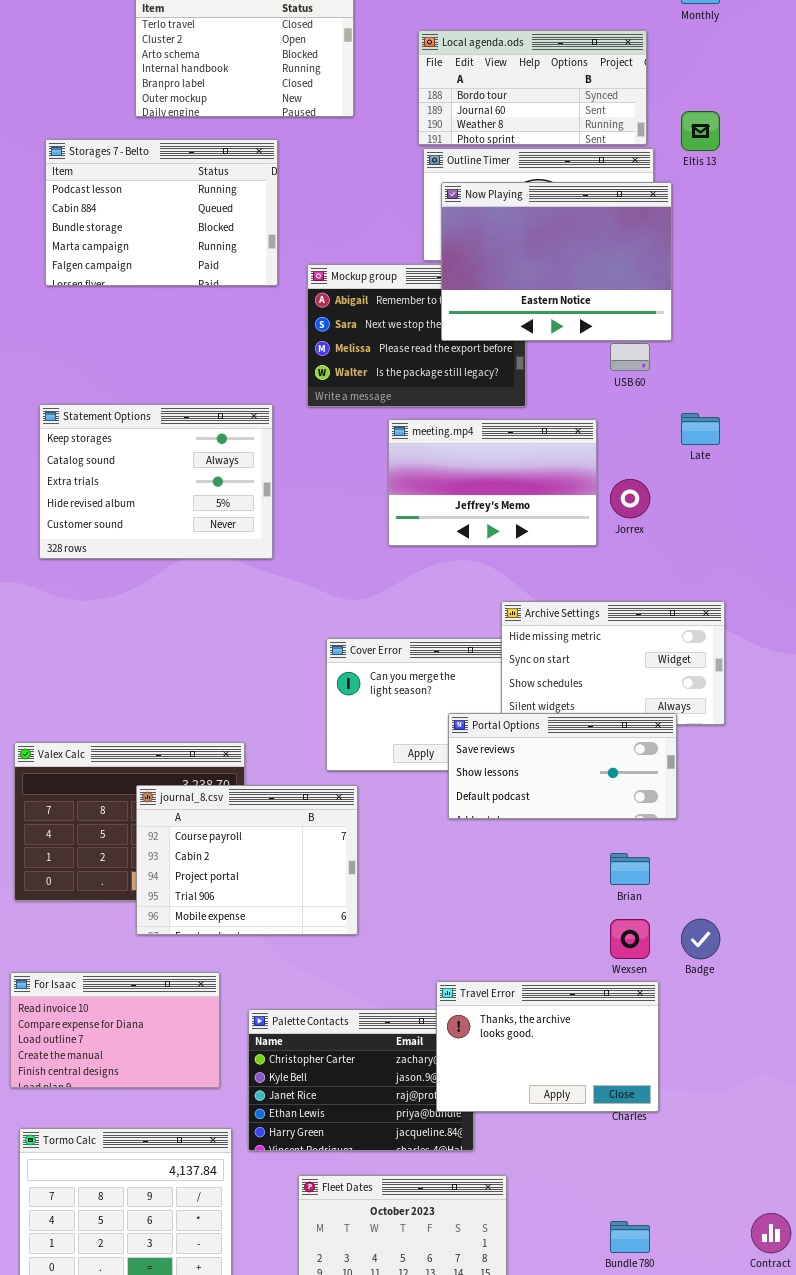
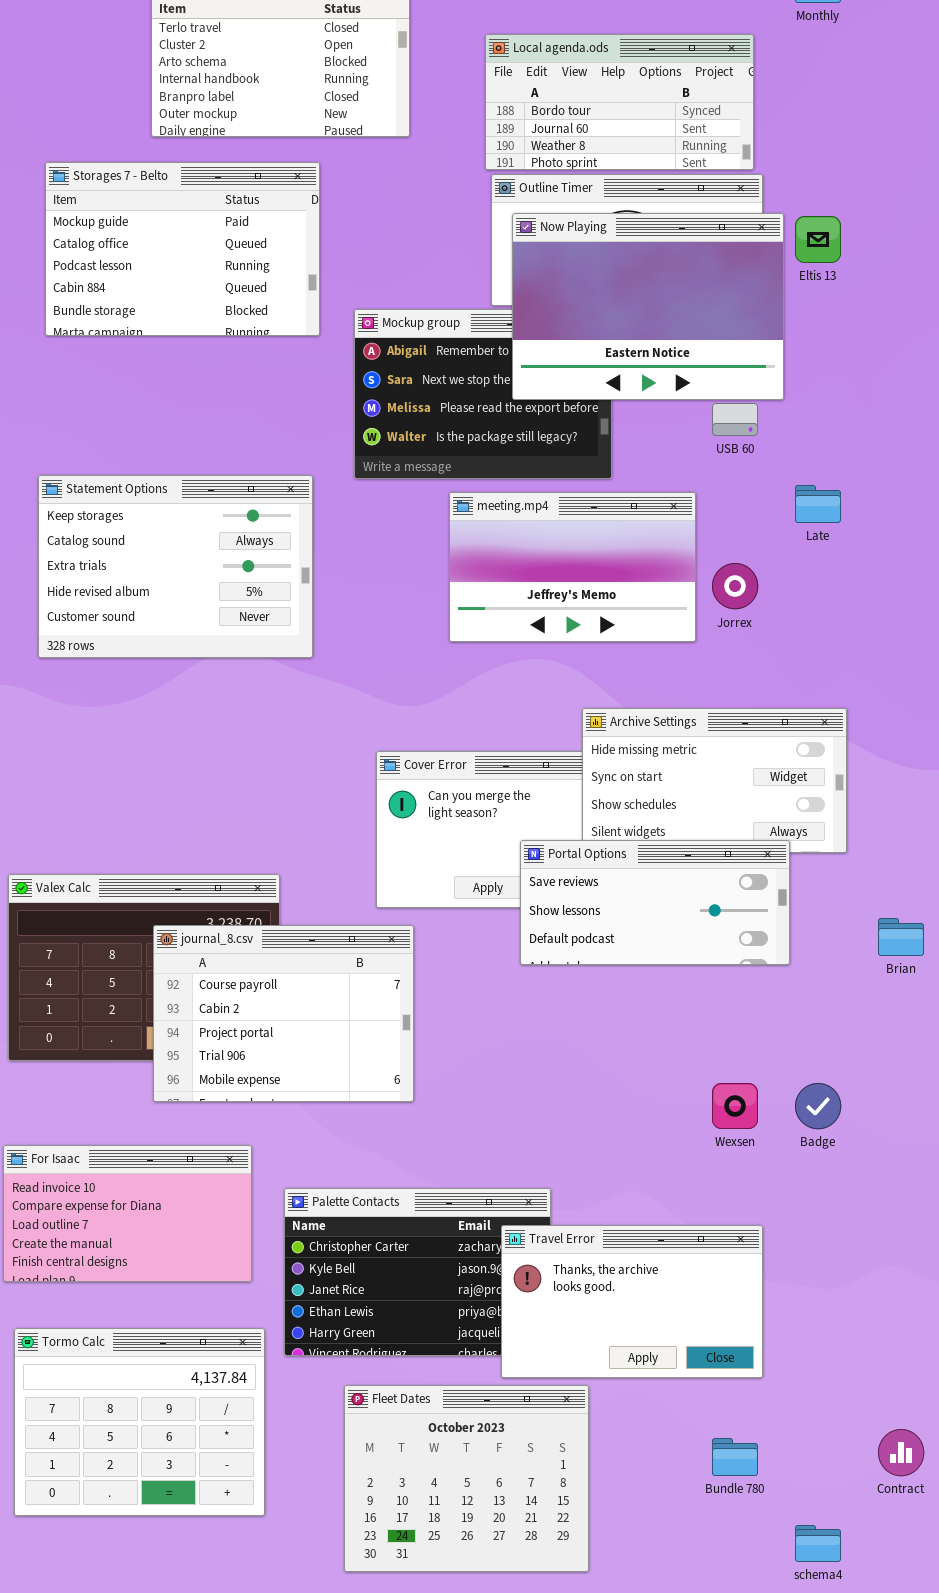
Eltis 13: [681,111,720,151] -> [795,216,841,263], moved
Storages 7 - Belto: [45,139,278,286] -> [45,162,320,336], scrolled up 2 rows
Brian: [610,853,650,885] -> [878,918,924,956], moved
Travel Error: [436,981,659,1112] -> [501,1225,763,1378], moved

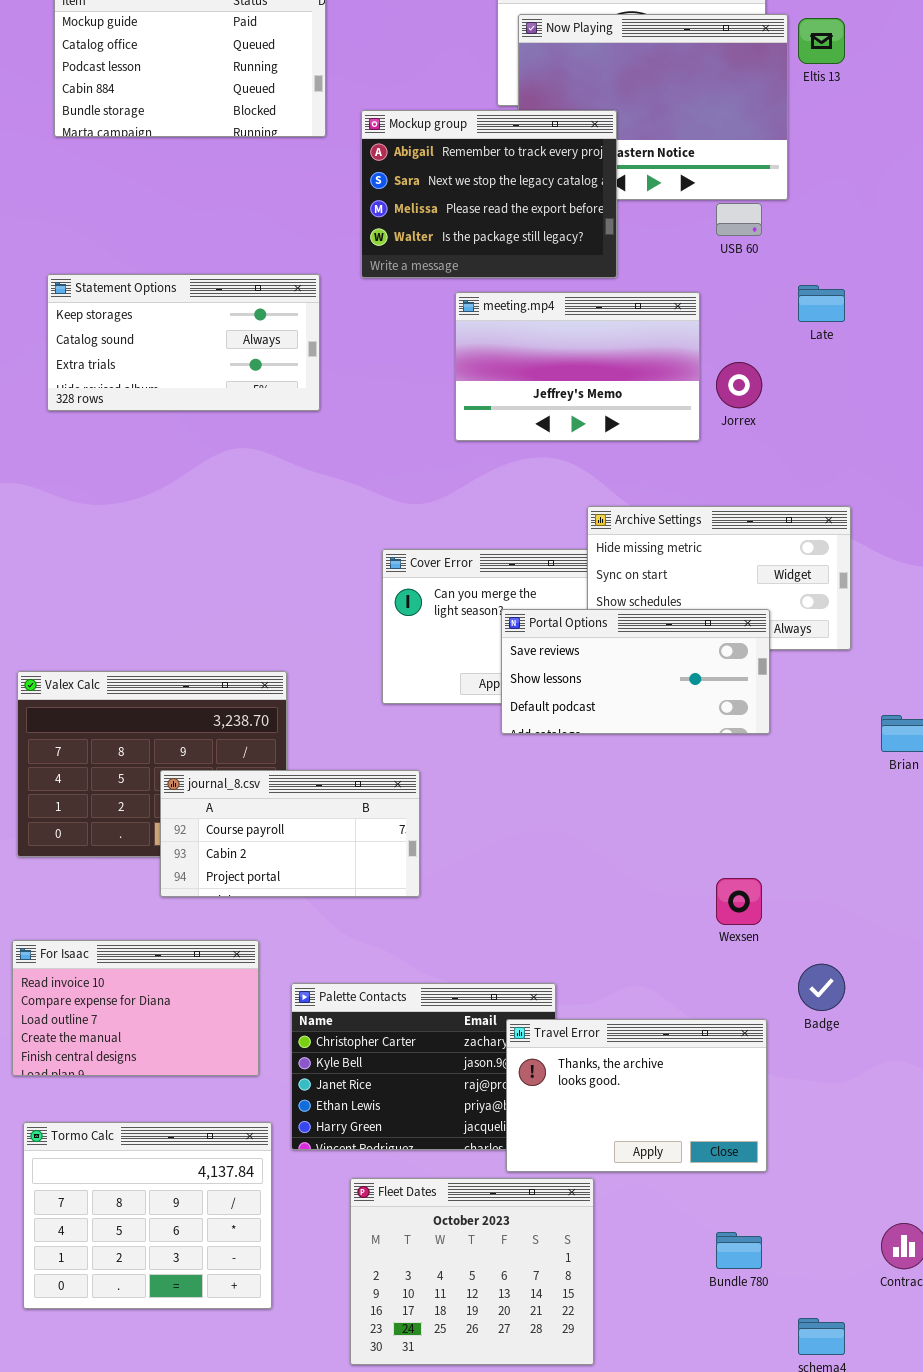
Mockup group: [354,309,612,479] -> [361,110,617,278], raised
Statement Options: [38,475,313,658] -> [47,274,320,411], resized
Portal Options: [520,840,790,965] -> [501,609,770,734], moved
journal_8.csv: [153,925,414,1102] -> [160,770,420,897], resized
Badge: [795,1083,841,1129] -> [798,964,845,1011], moved

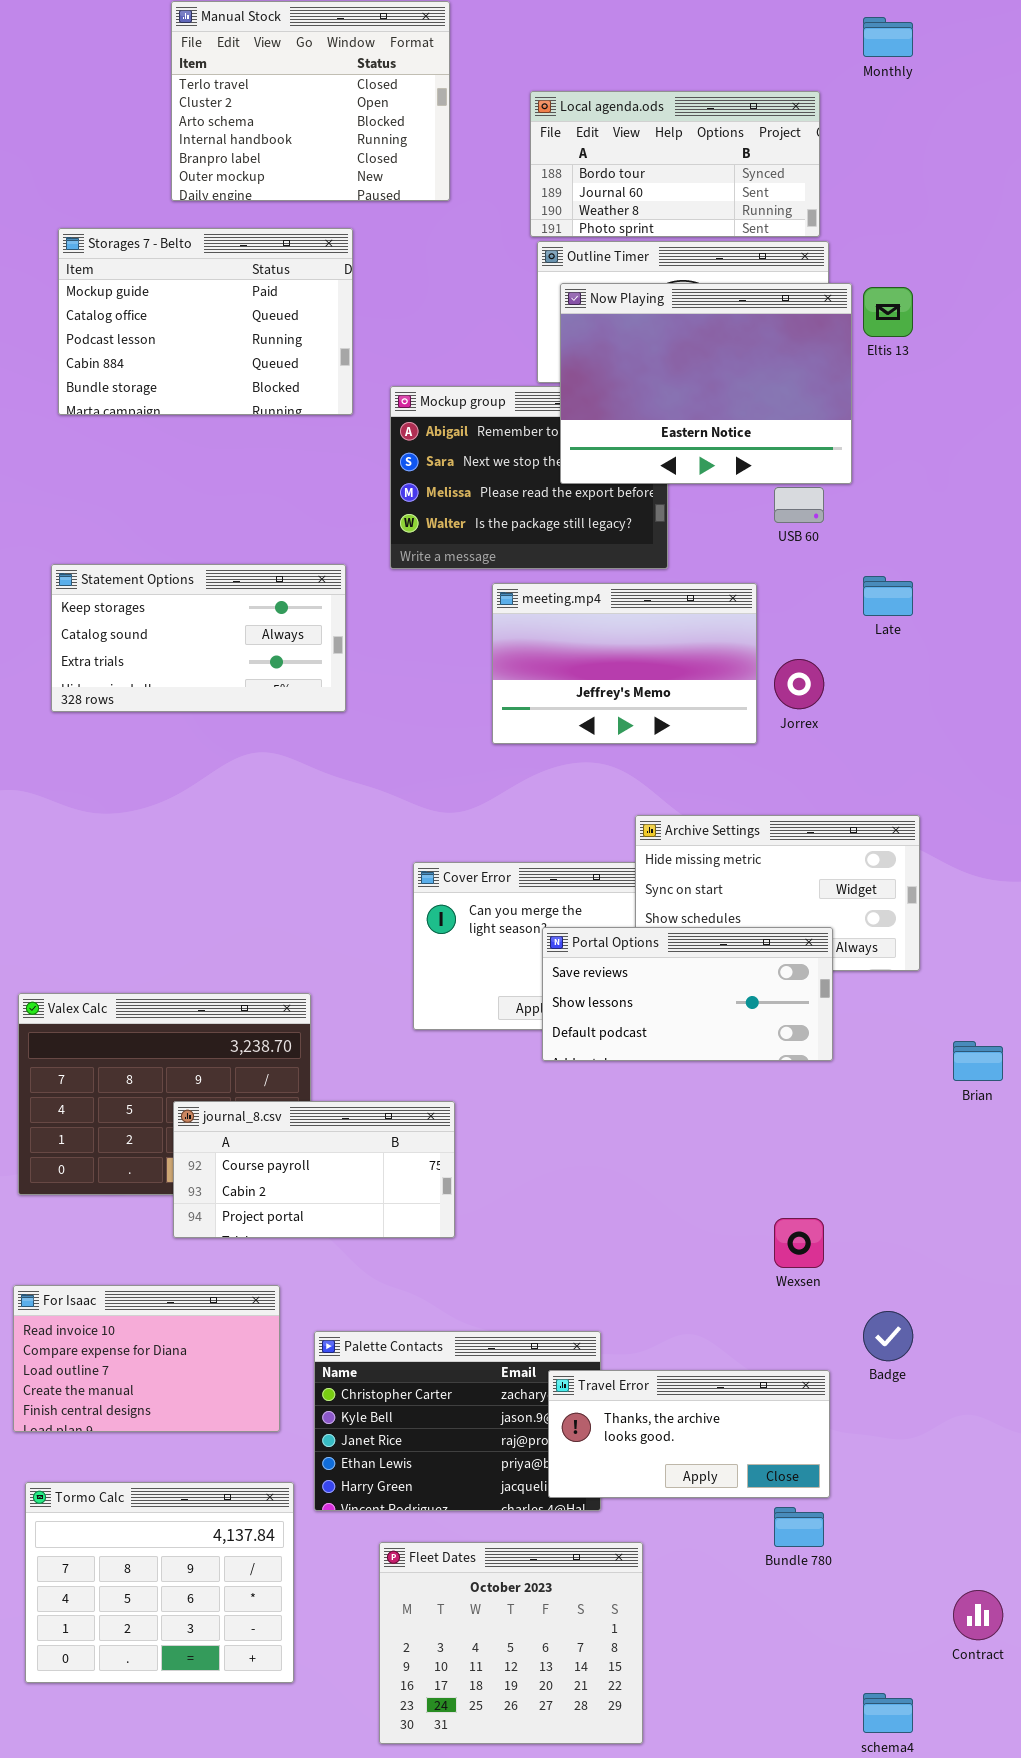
Now Playing: [518,14,788,200] -> [560,283,852,484], raised
Travel Error: [506,1019,767,1172] -> [548,1370,830,1498], resized
Bundle 780: [716,1232,762,1269] -> [774,1507,824,1547], moved

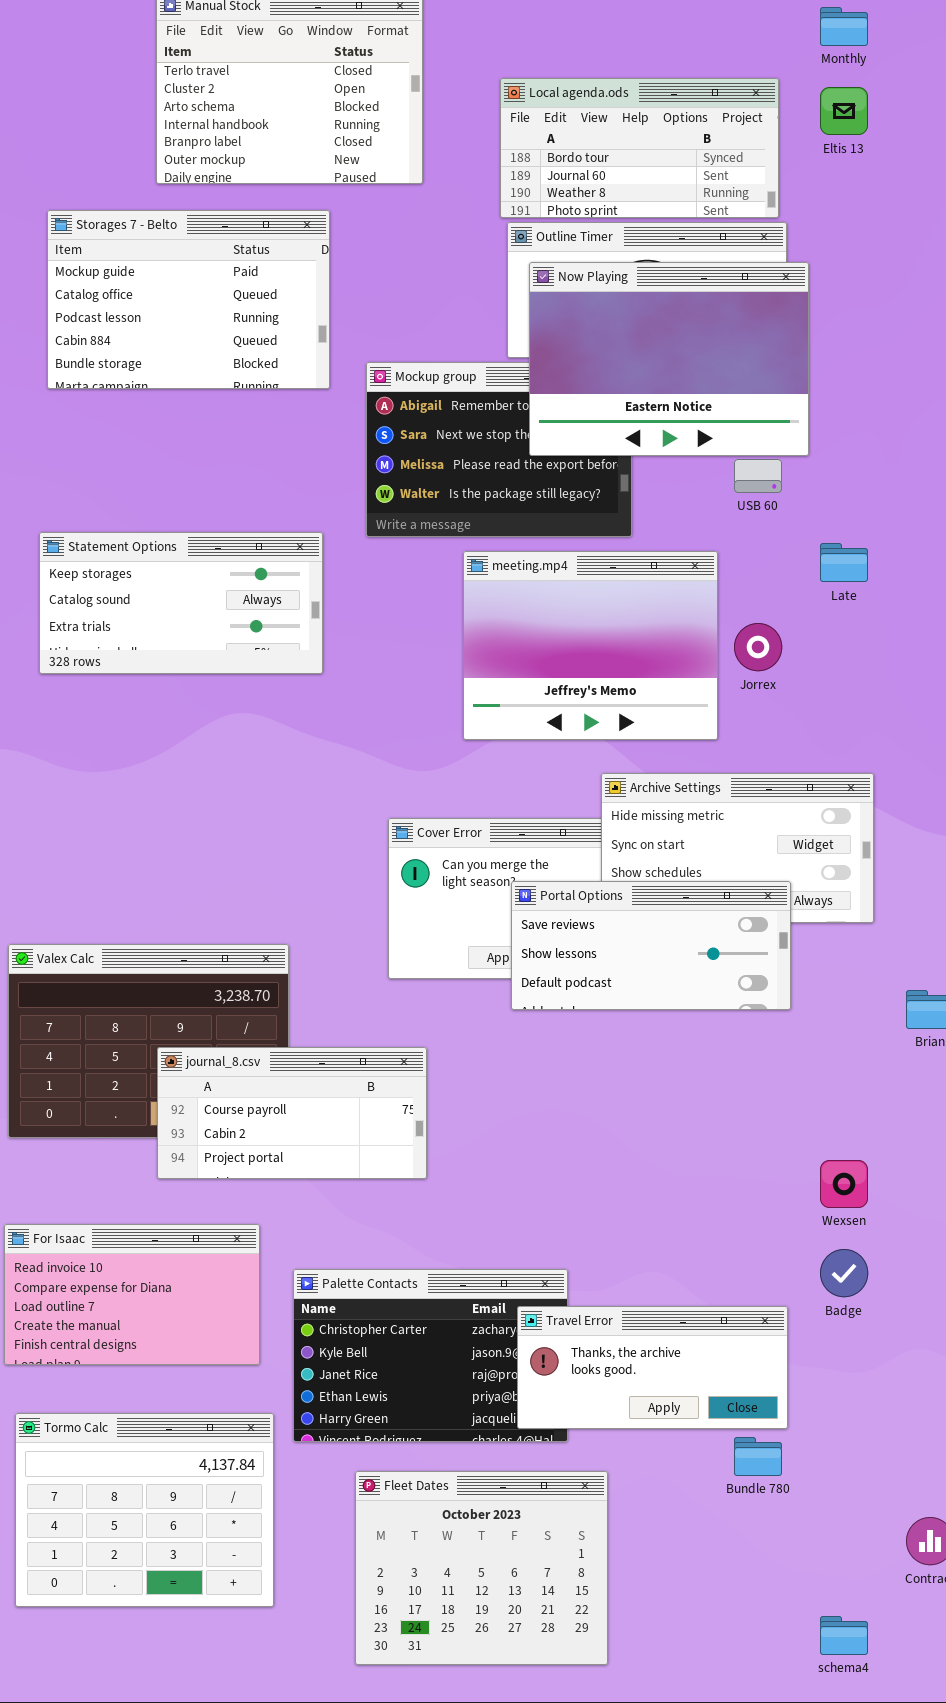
Eltis 13: [863,287,913,337] -> [820,87,868,135], moved
meeting.mp4: [492,583,757,744] -> [463,551,718,740], resized
Wexsen: [774,1218,824,1268] -> [820,1160,868,1208], moved

